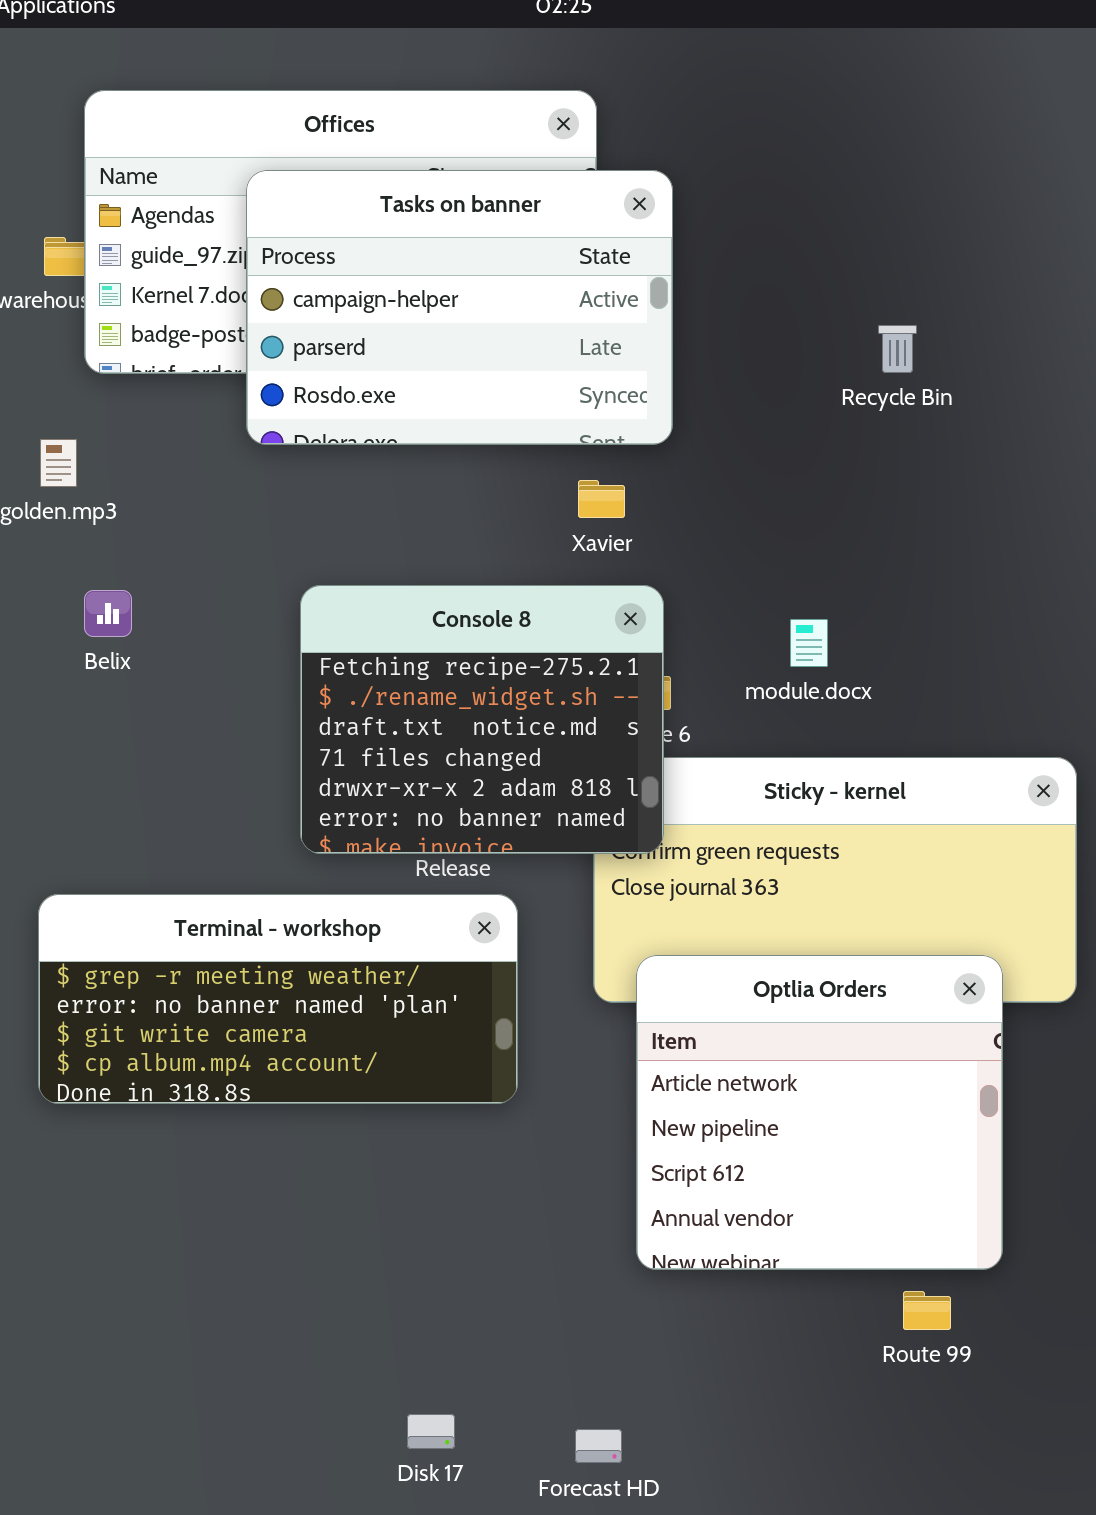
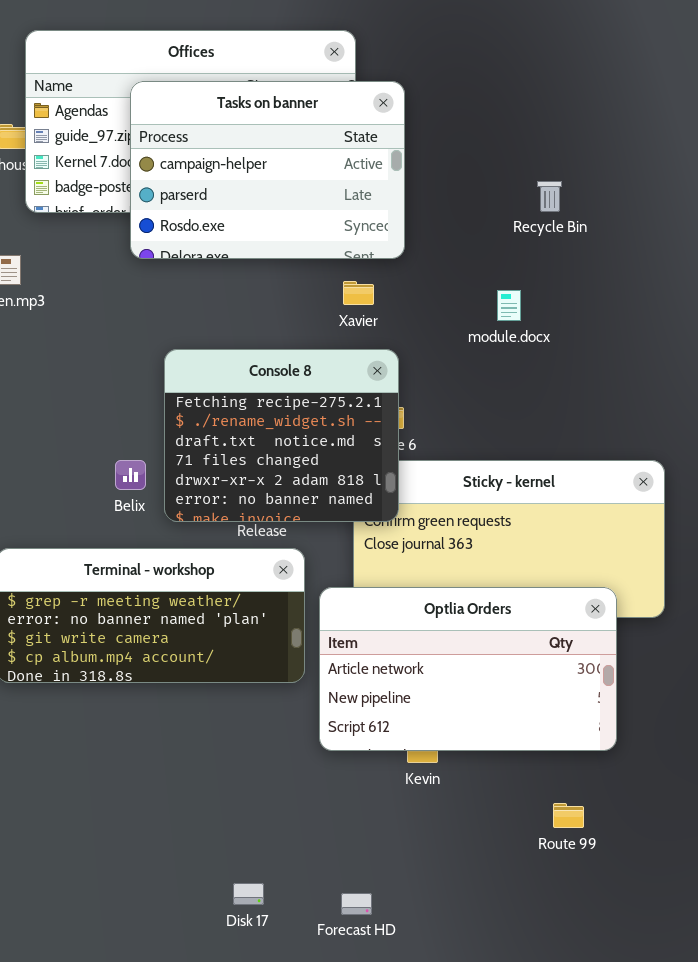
Belix: [84,590,132,637] -> [115,460,146,490], moved
module.docx: [790,619,828,667] -> [497,290,521,321], moved
Optlia Orders: [636,955,1003,1270] -> [319,587,617,751], resized

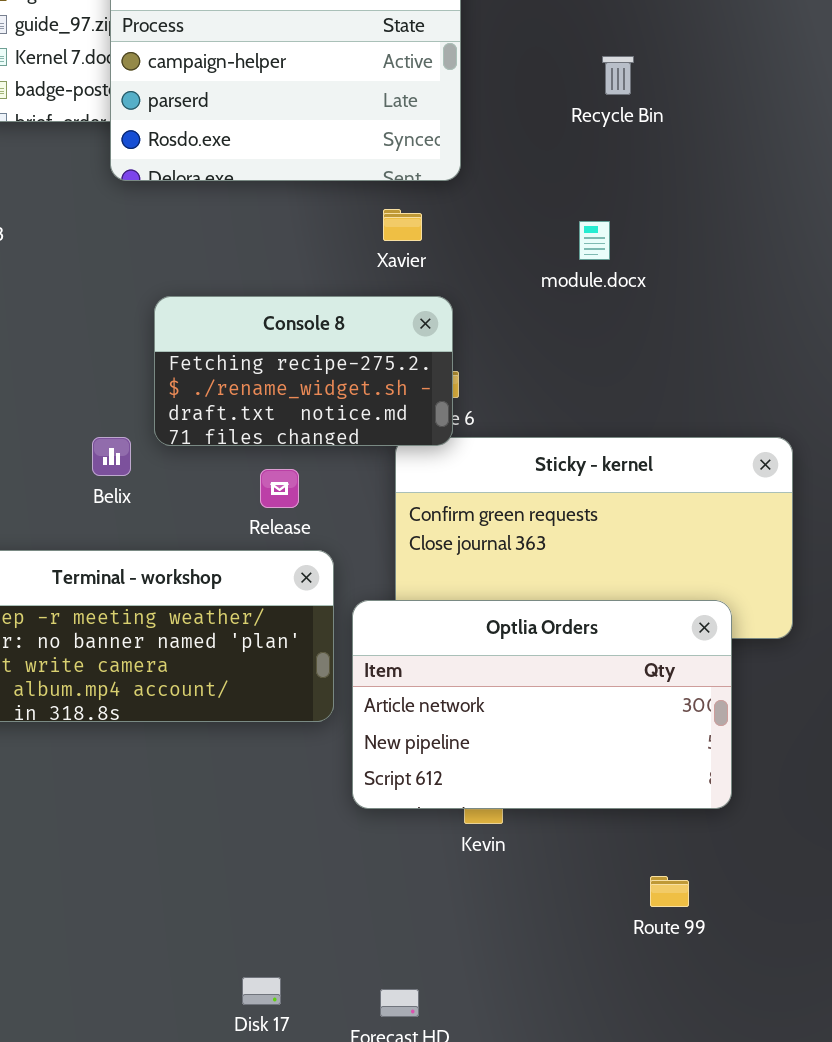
Recycle Bin: [537,181,562,212] -> [602,56,634,95], moved
Console 8: [164,349,399,522] -> [154,296,453,446], resized

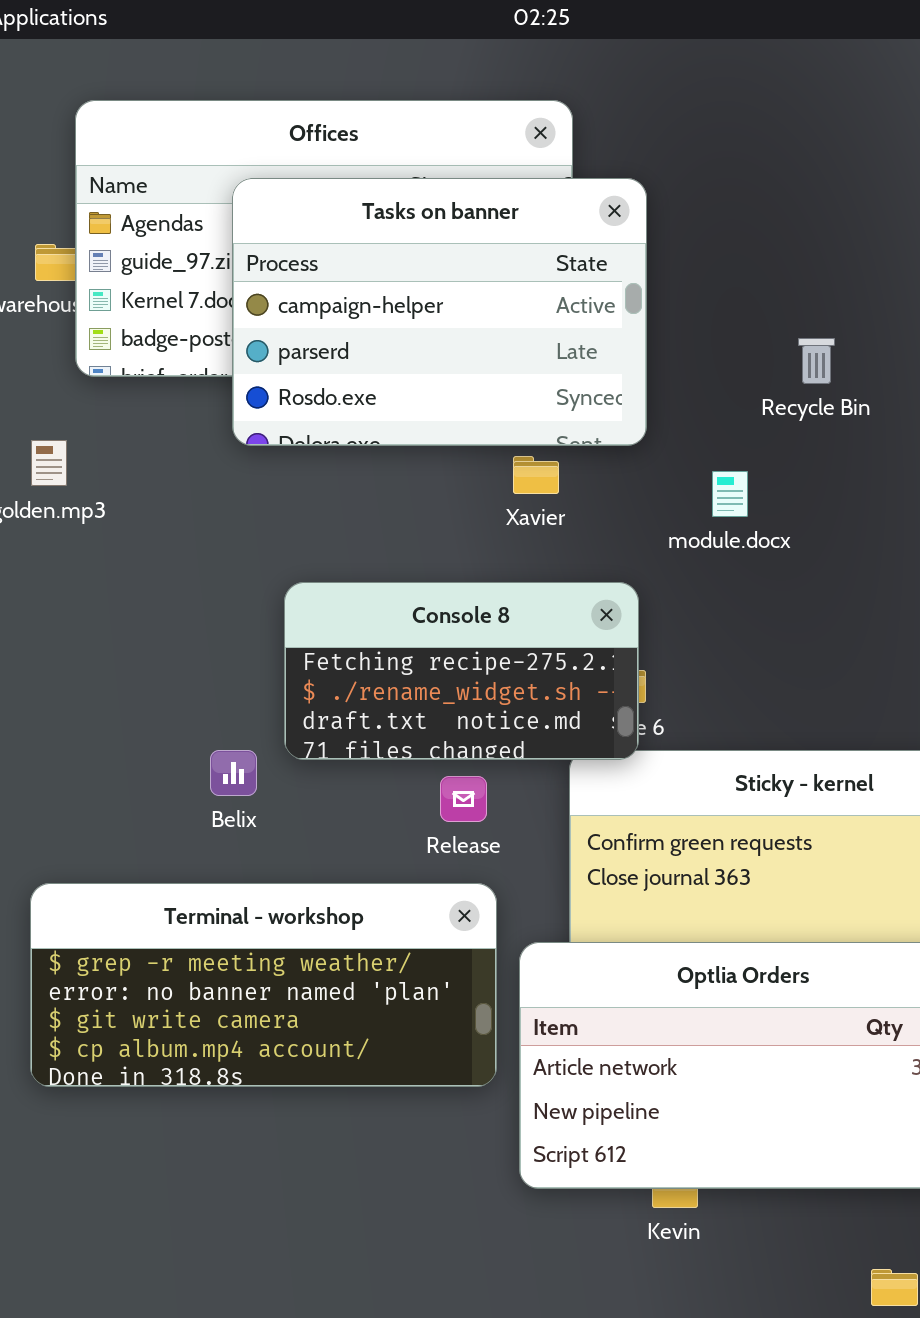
Recycle Bin: [602,56,634,95] -> [798,338,835,384], moved
Xavier: [383,209,422,241] -> [513,456,559,494], moved
module.docx: [579,221,610,260] -> [712,471,748,517], moved
Release: [260,469,299,508] -> [440,776,487,822], moved

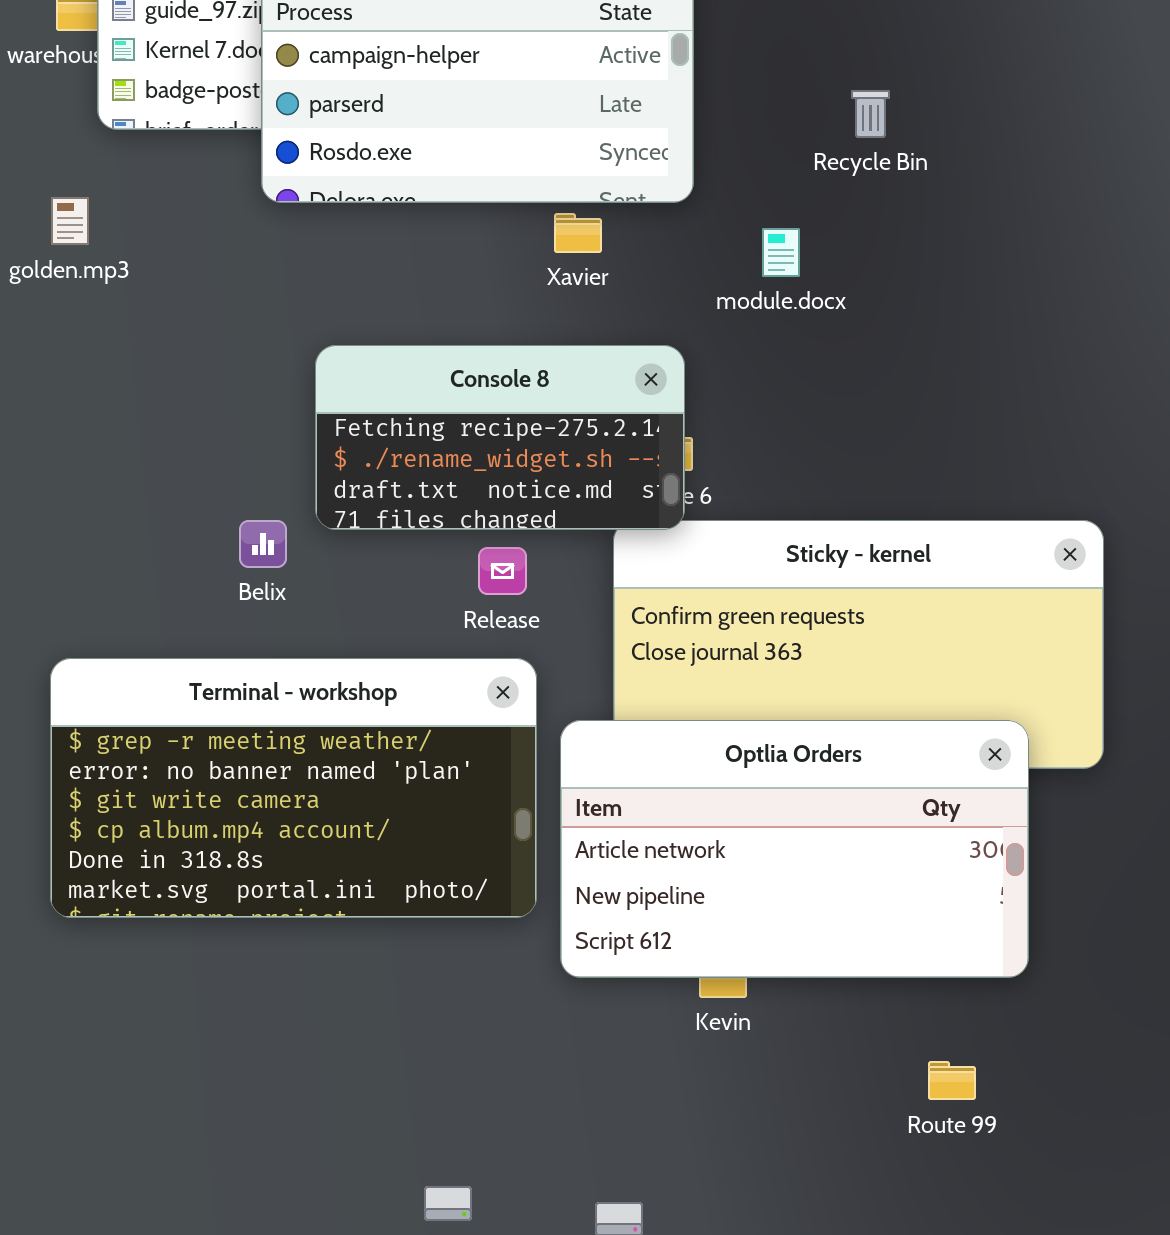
Terminal - workshop: [30,883,497,1087] -> [50,658,537,918], resized

